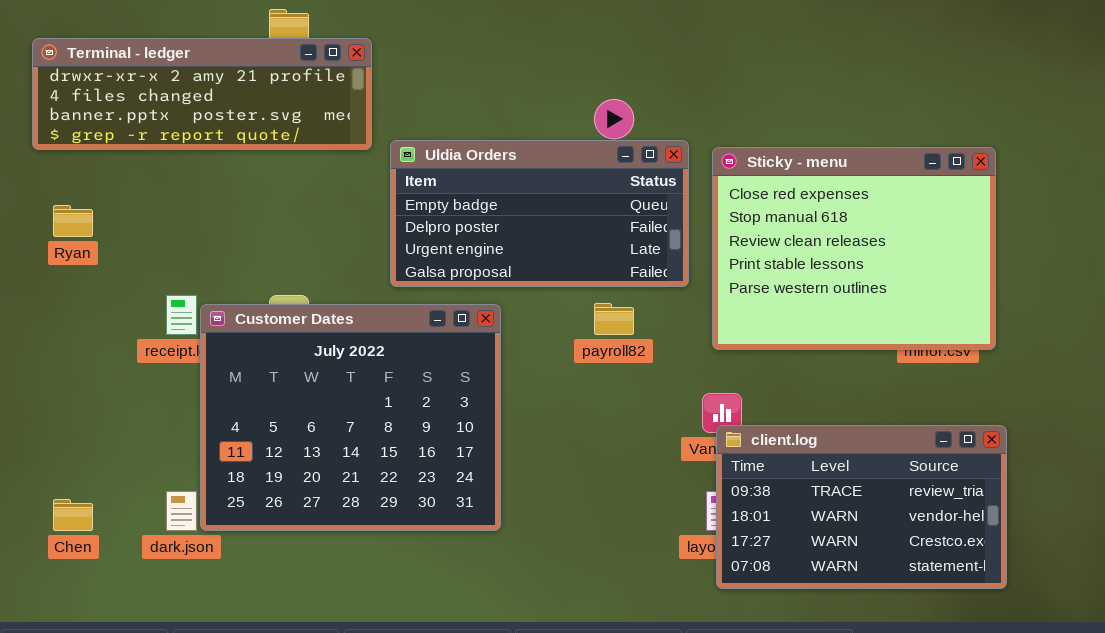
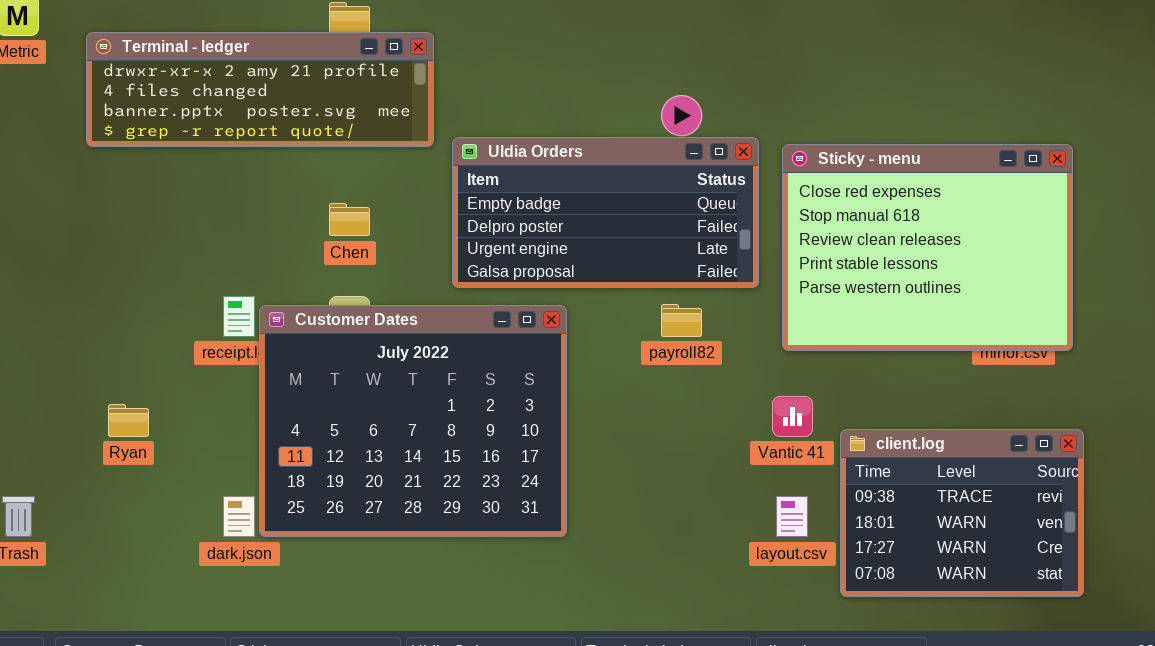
Ryan: [53,205,93,237] -> [108,404,149,437], moved
client.log: [716,425,1007,589] -> [840,429,1084,597], resized
Chen: [53,499,93,531] -> [329,203,370,236], moved

